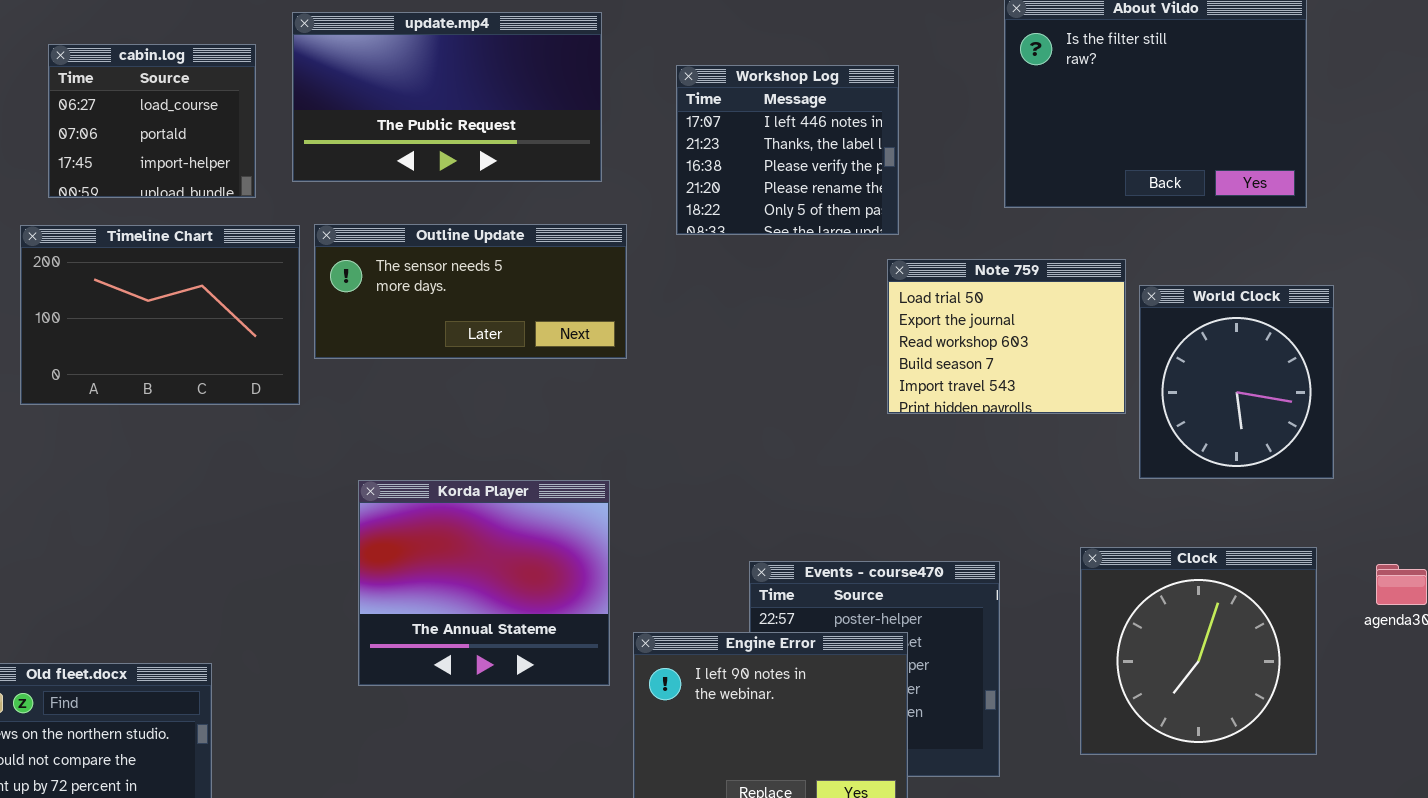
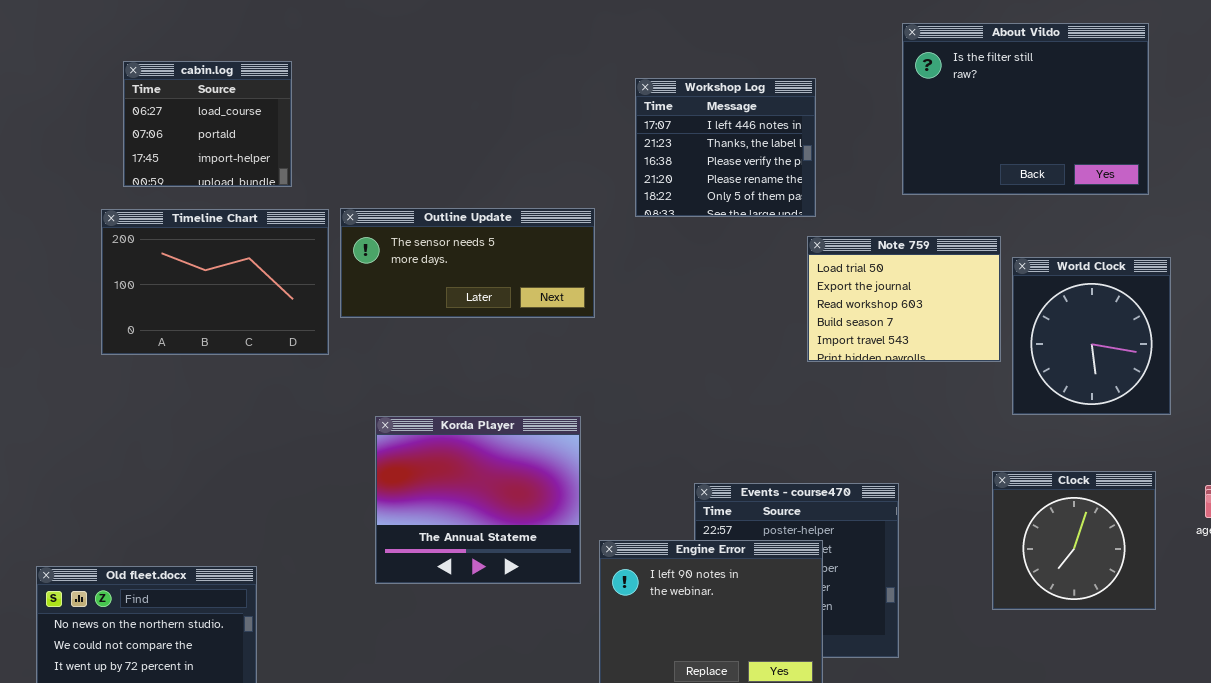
update.mp4: [292,12,602,182] -> none, closed
Clock: [1080,547,1317,755] -> [992,471,1156,610], resized

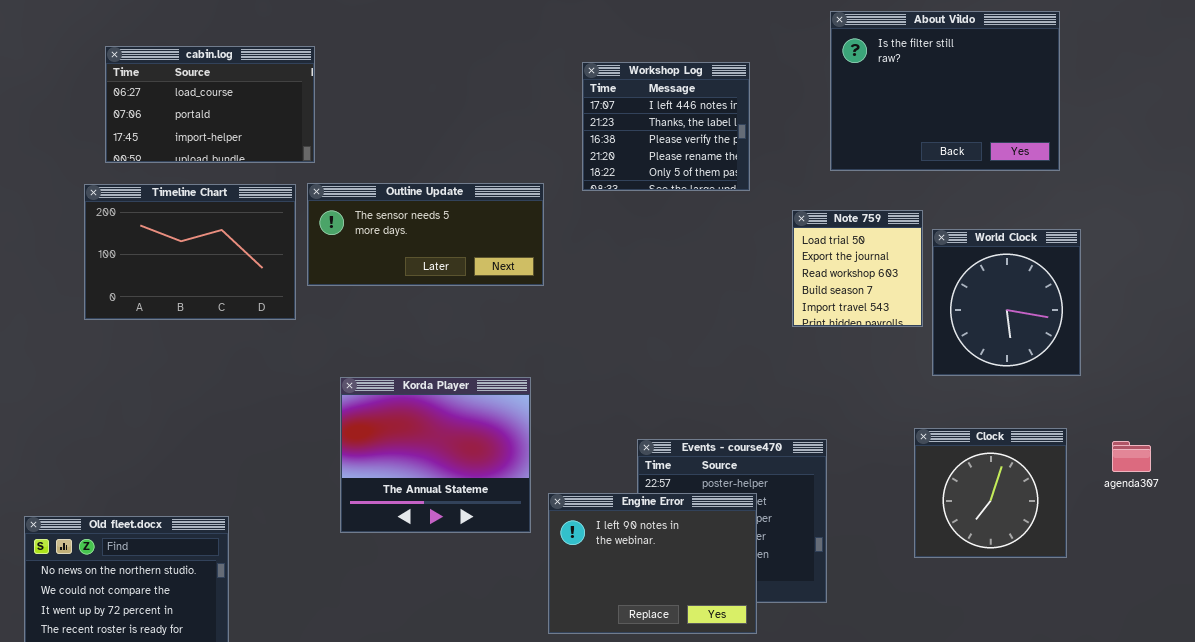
cabin.log: [123,61,292,187] -> [105,46,315,163], resized
Note 759: [807,236,1001,362] -> [792,210,923,327], resized

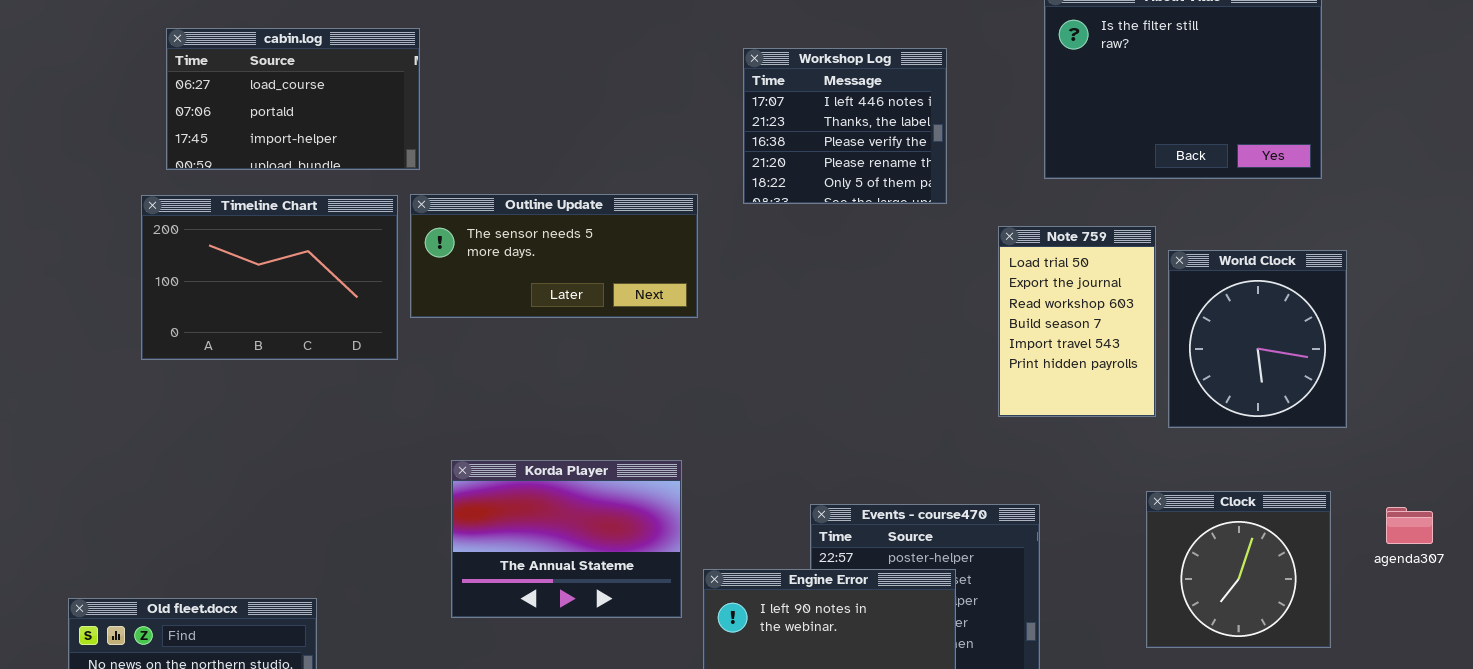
Note 759: [792,210,923,327] -> [998,226,1156,417], resized
Korda Player: [340,377,531,533] -> [451,460,682,618], resized

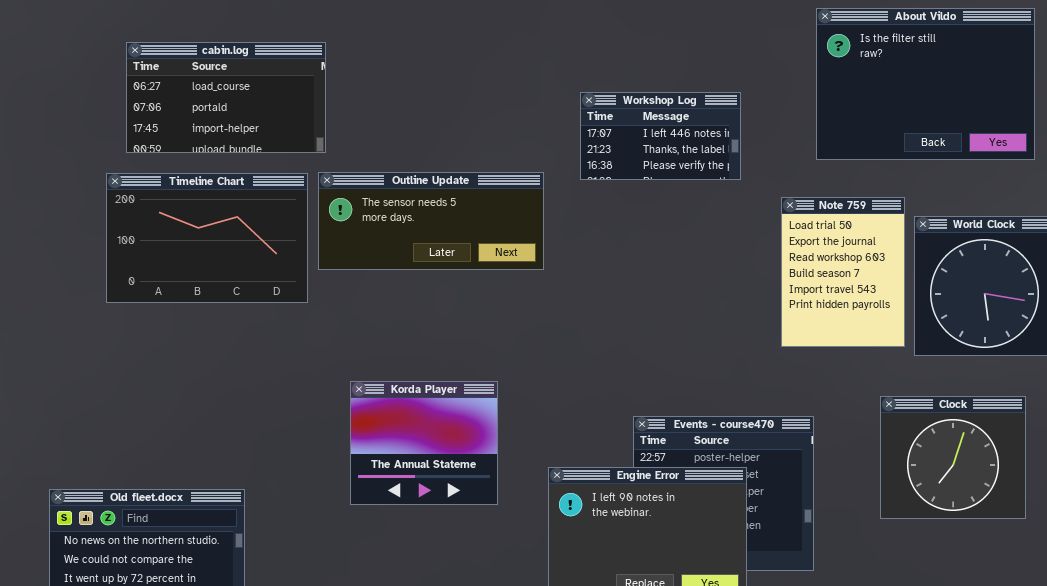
Workshop Log: [743,48,947,204] -> [580,92,741,180], resized
Korda Player: [451,460,682,618] -> [350,381,498,505], resized
Clock: [1146,491,1331,648] -> [880,396,1026,519], moved

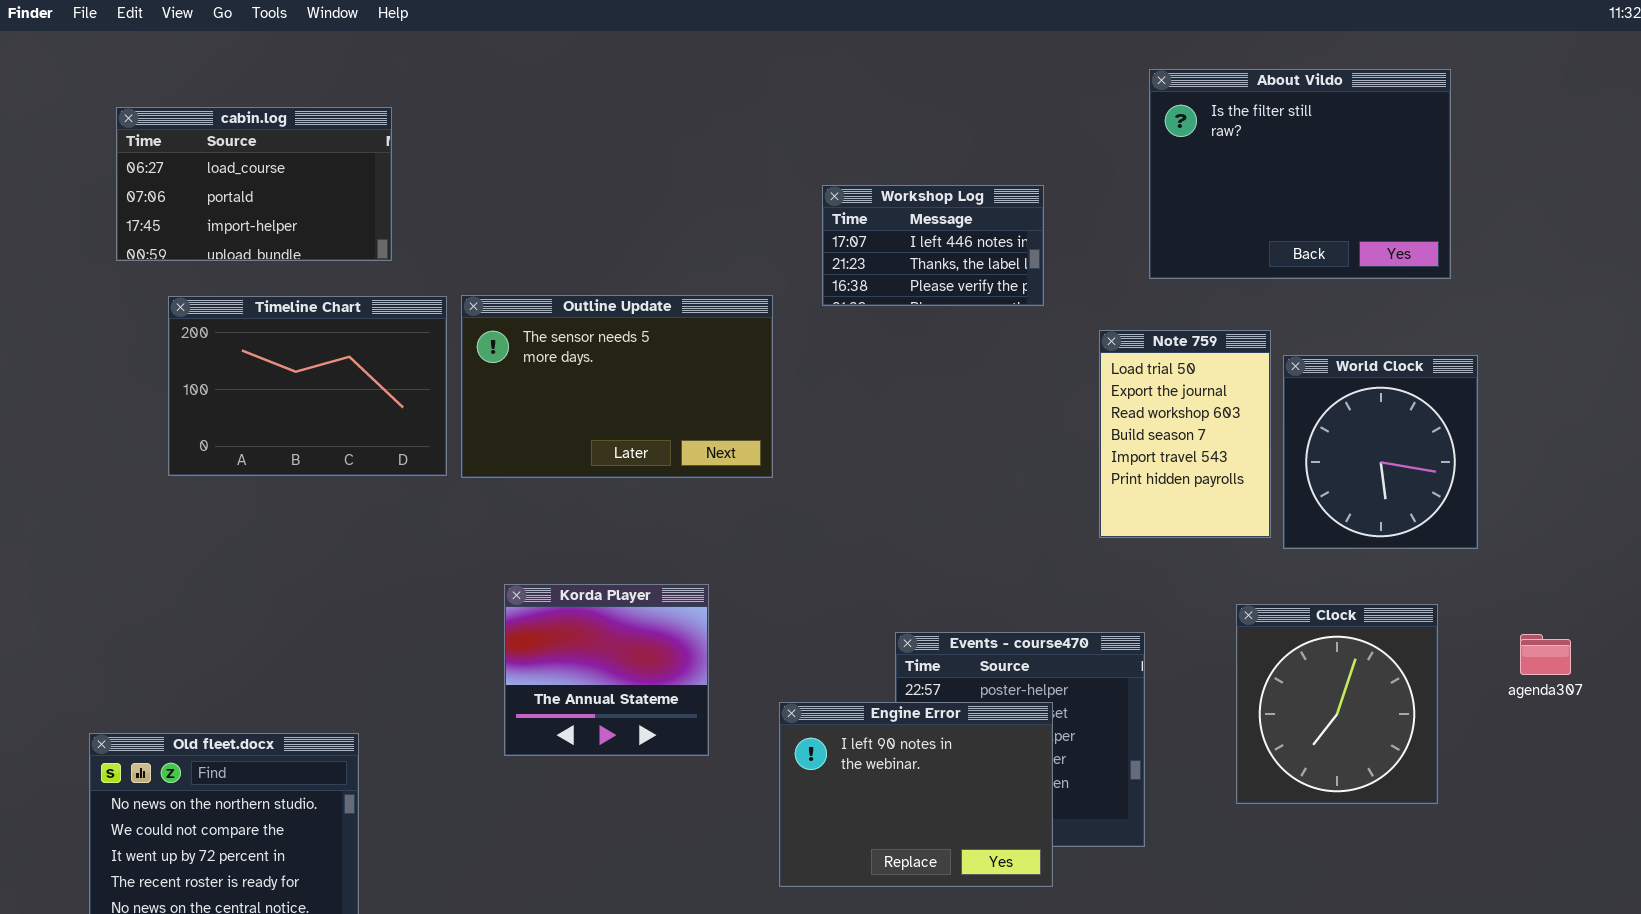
cabin.log: [126,42,326,153] -> [116,107,392,261], moved
Outline Update: [318,172,544,270] -> [461,295,773,478], resized
Clock: [880,396,1026,519] -> [1236,604,1438,804], resized

